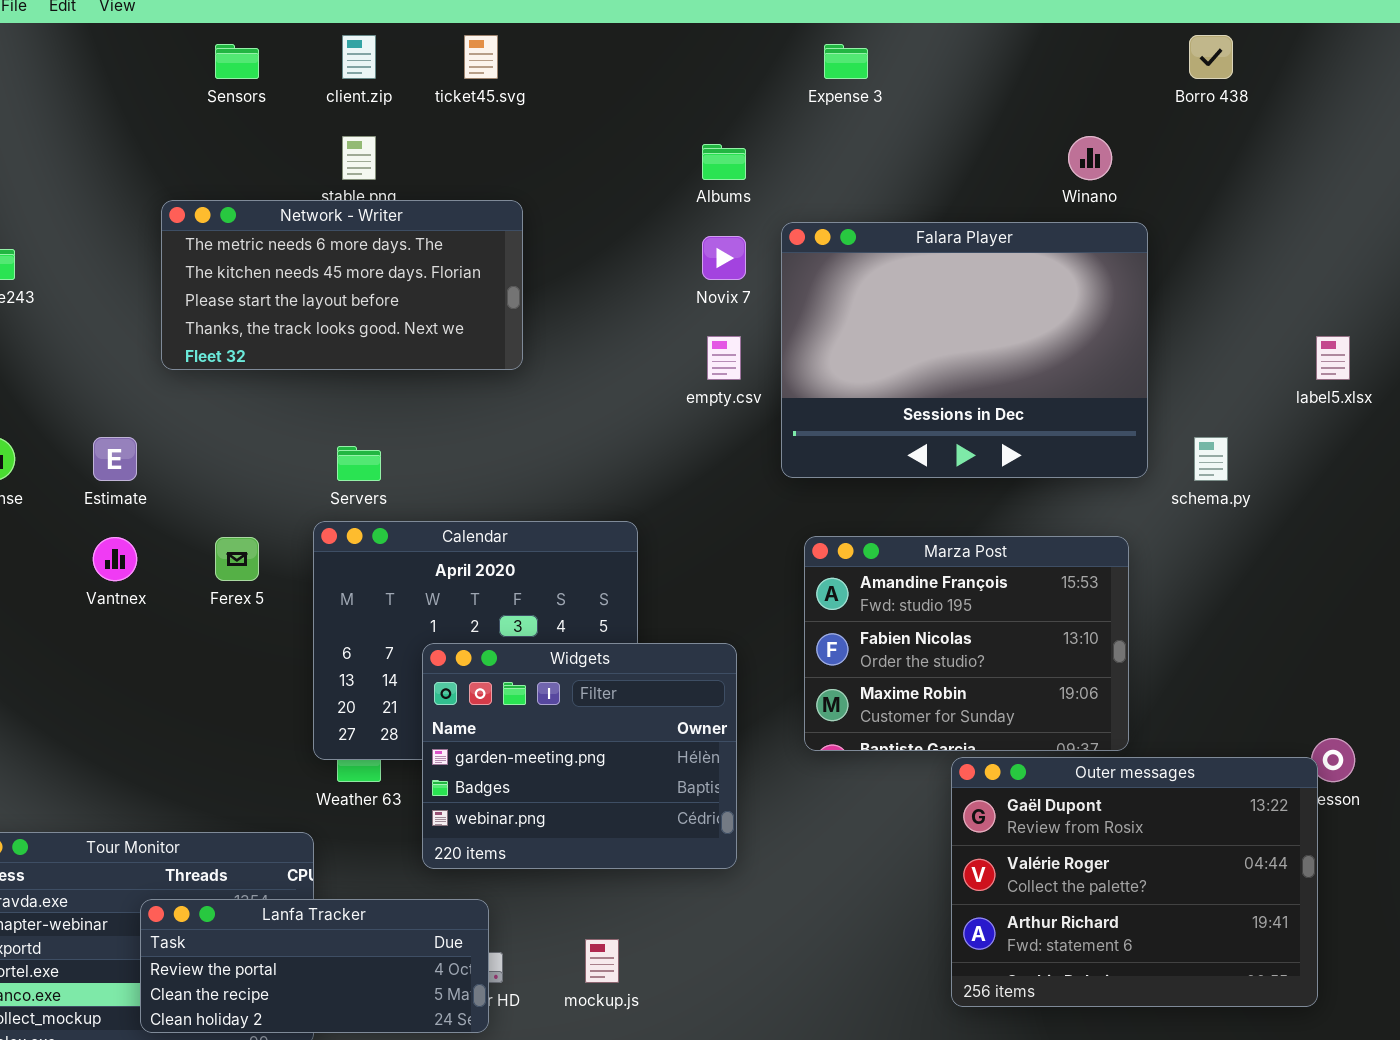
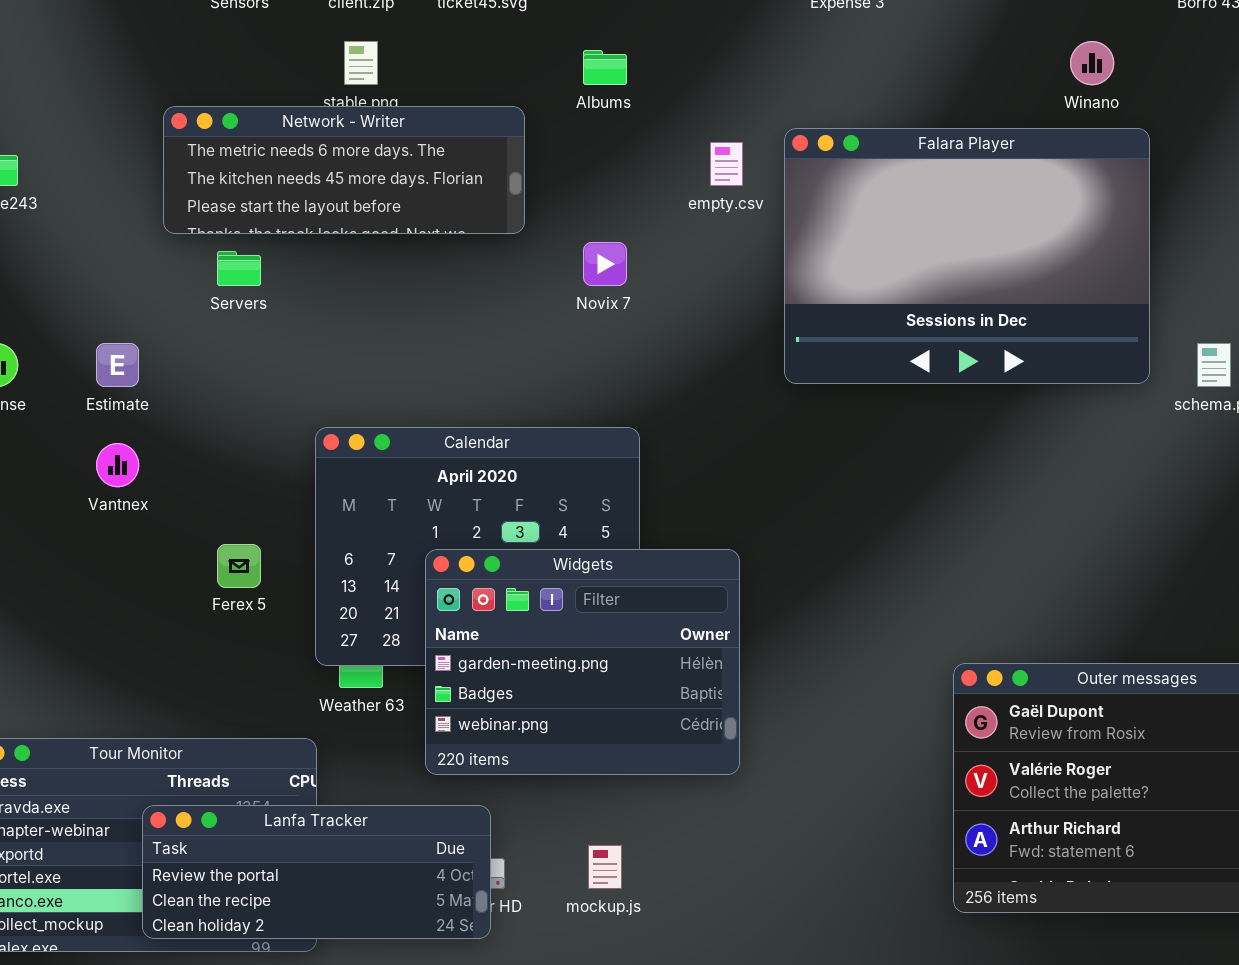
Albums: [702,144,746,180] -> [583,50,627,85], moved
Network - Writer: [161,200,523,370] -> [163,106,525,234], resized
Novix 7: [702,236,746,280] -> [583,242,627,286], moved
empty.csv: [707,336,741,380] -> [710,142,743,186], moved
Servers: [337,446,381,481] -> [217,251,261,286], moved
Marza Post: [804,536,1129,751] -> none, closed
Ferex 5: [215,537,259,581] -> [217,544,261,588], moved

